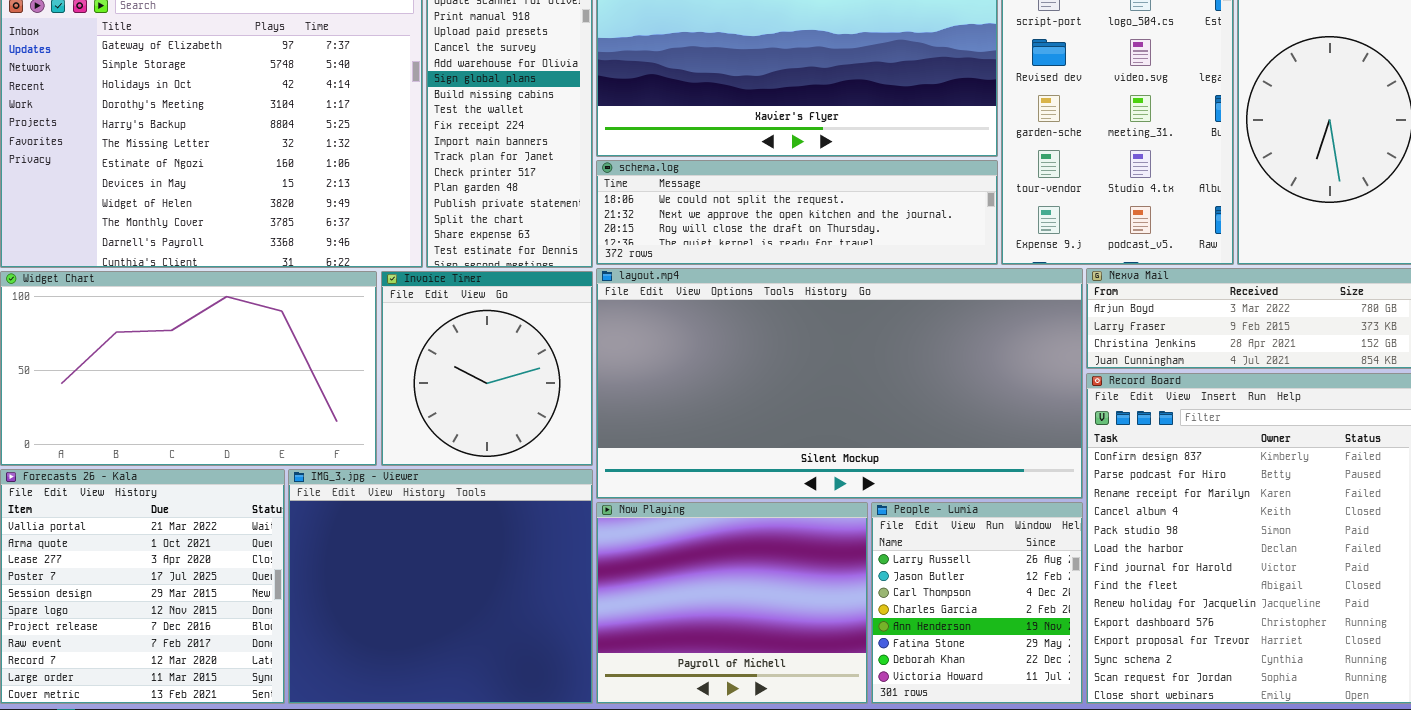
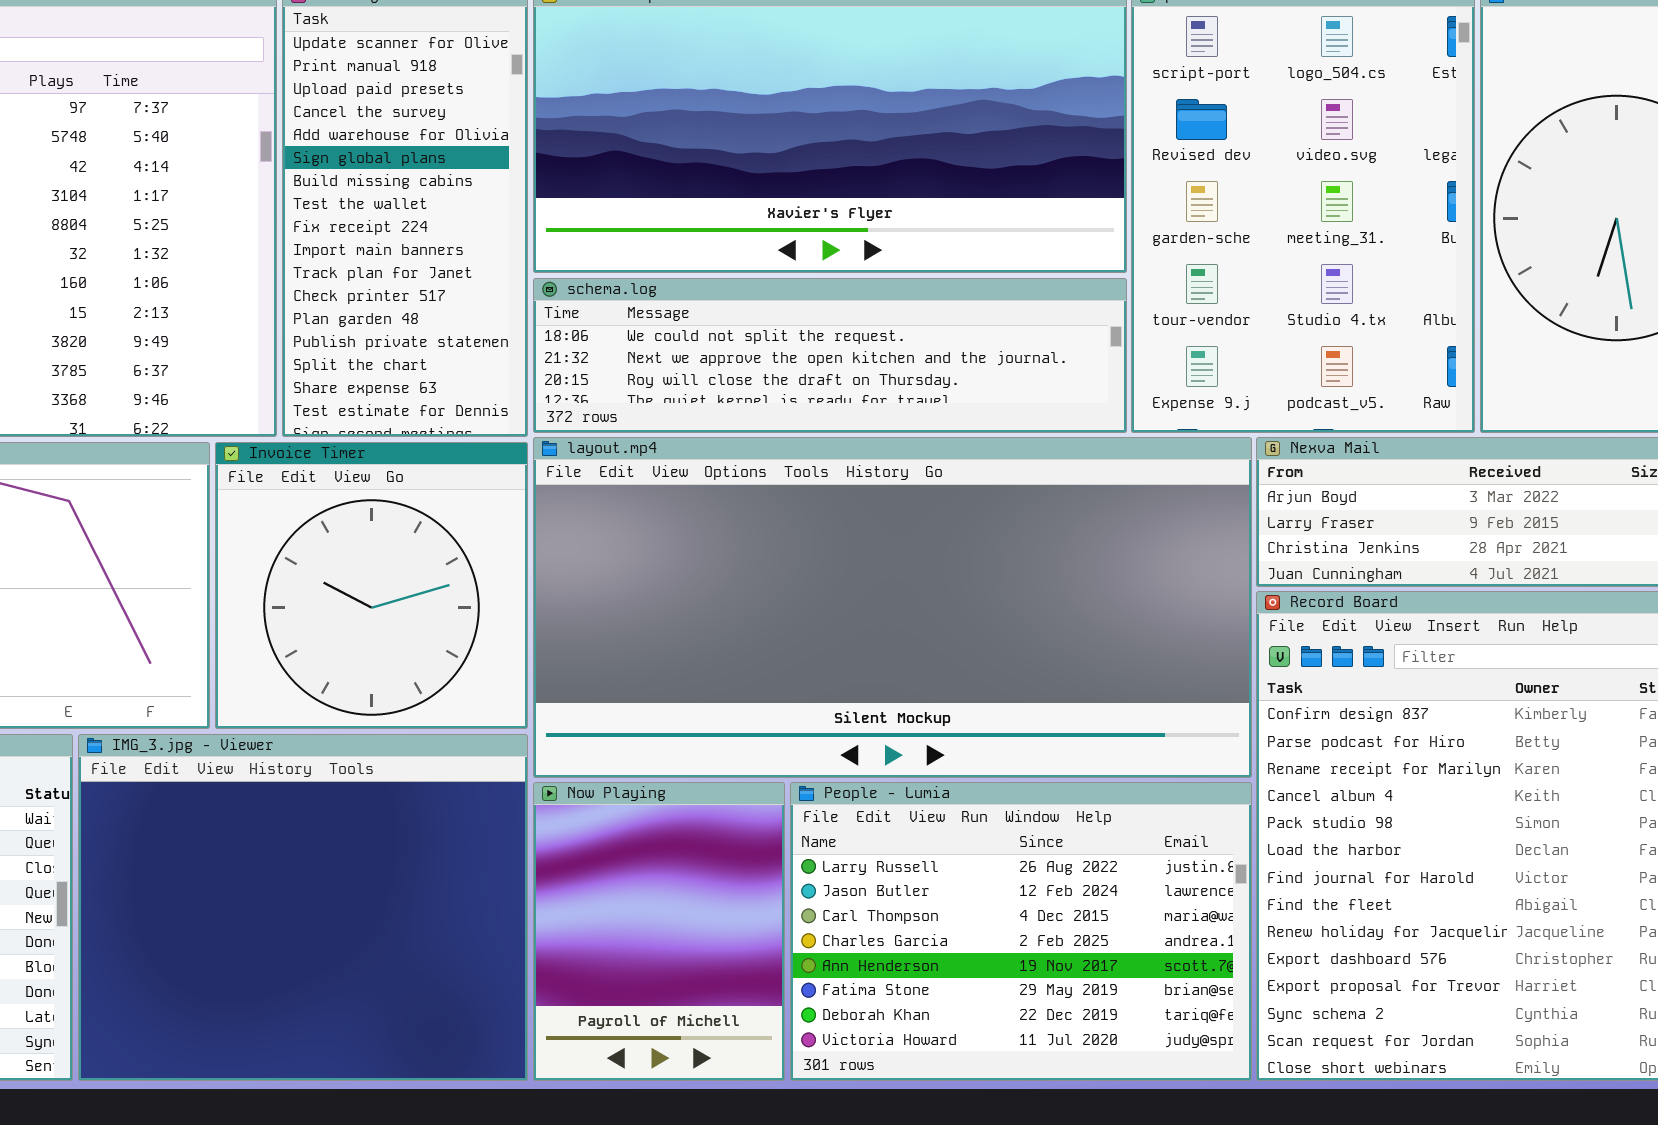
Now Playing: [596,502,868,704] -> [533,782,785,1081], resized
People - Lumia: [871,502,1083,704] -> [790,782,1252,1081], resized

